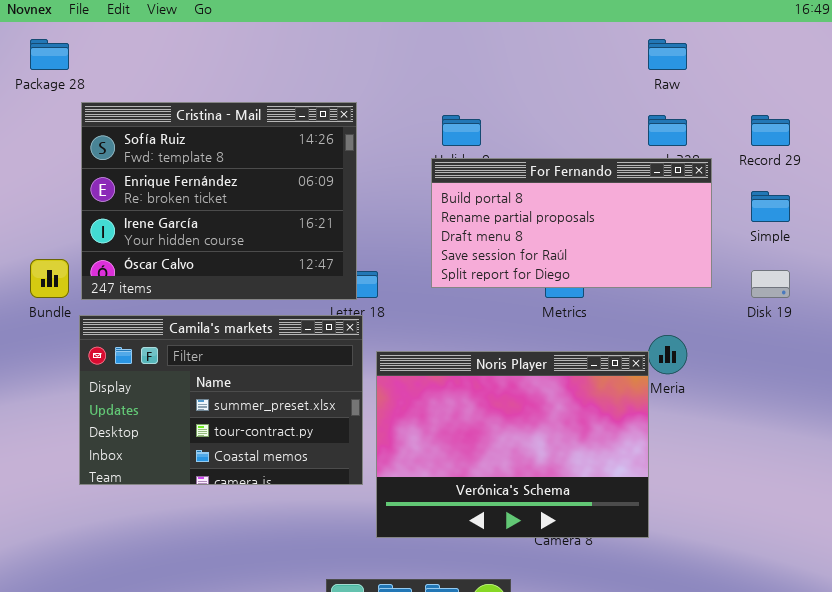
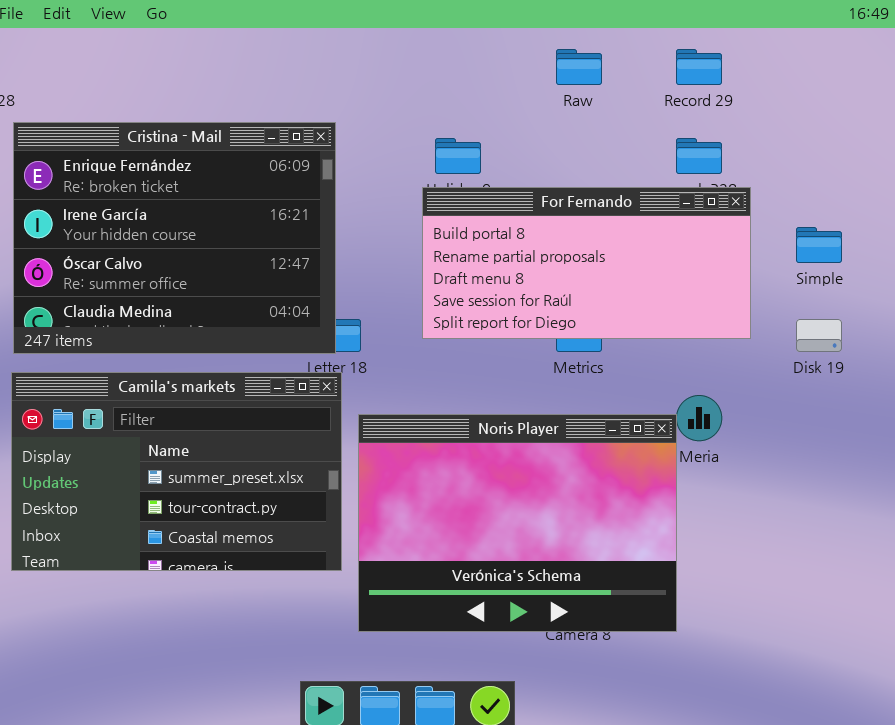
Raw: [648,39,687,70] -> [556,49,602,85], moved
Cristina - Mail: [81,102,357,300] -> [13,122,336,354], scrolled down 1 row
Record 29: [751,115,790,146] -> [676,49,722,85], moved

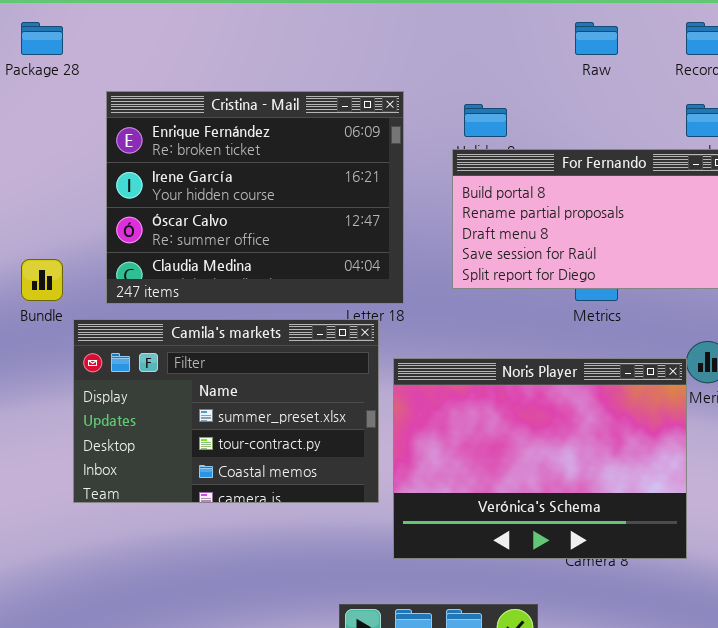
Cristina - Mail: [13,122,336,354] -> [106,91,404,304], moved

